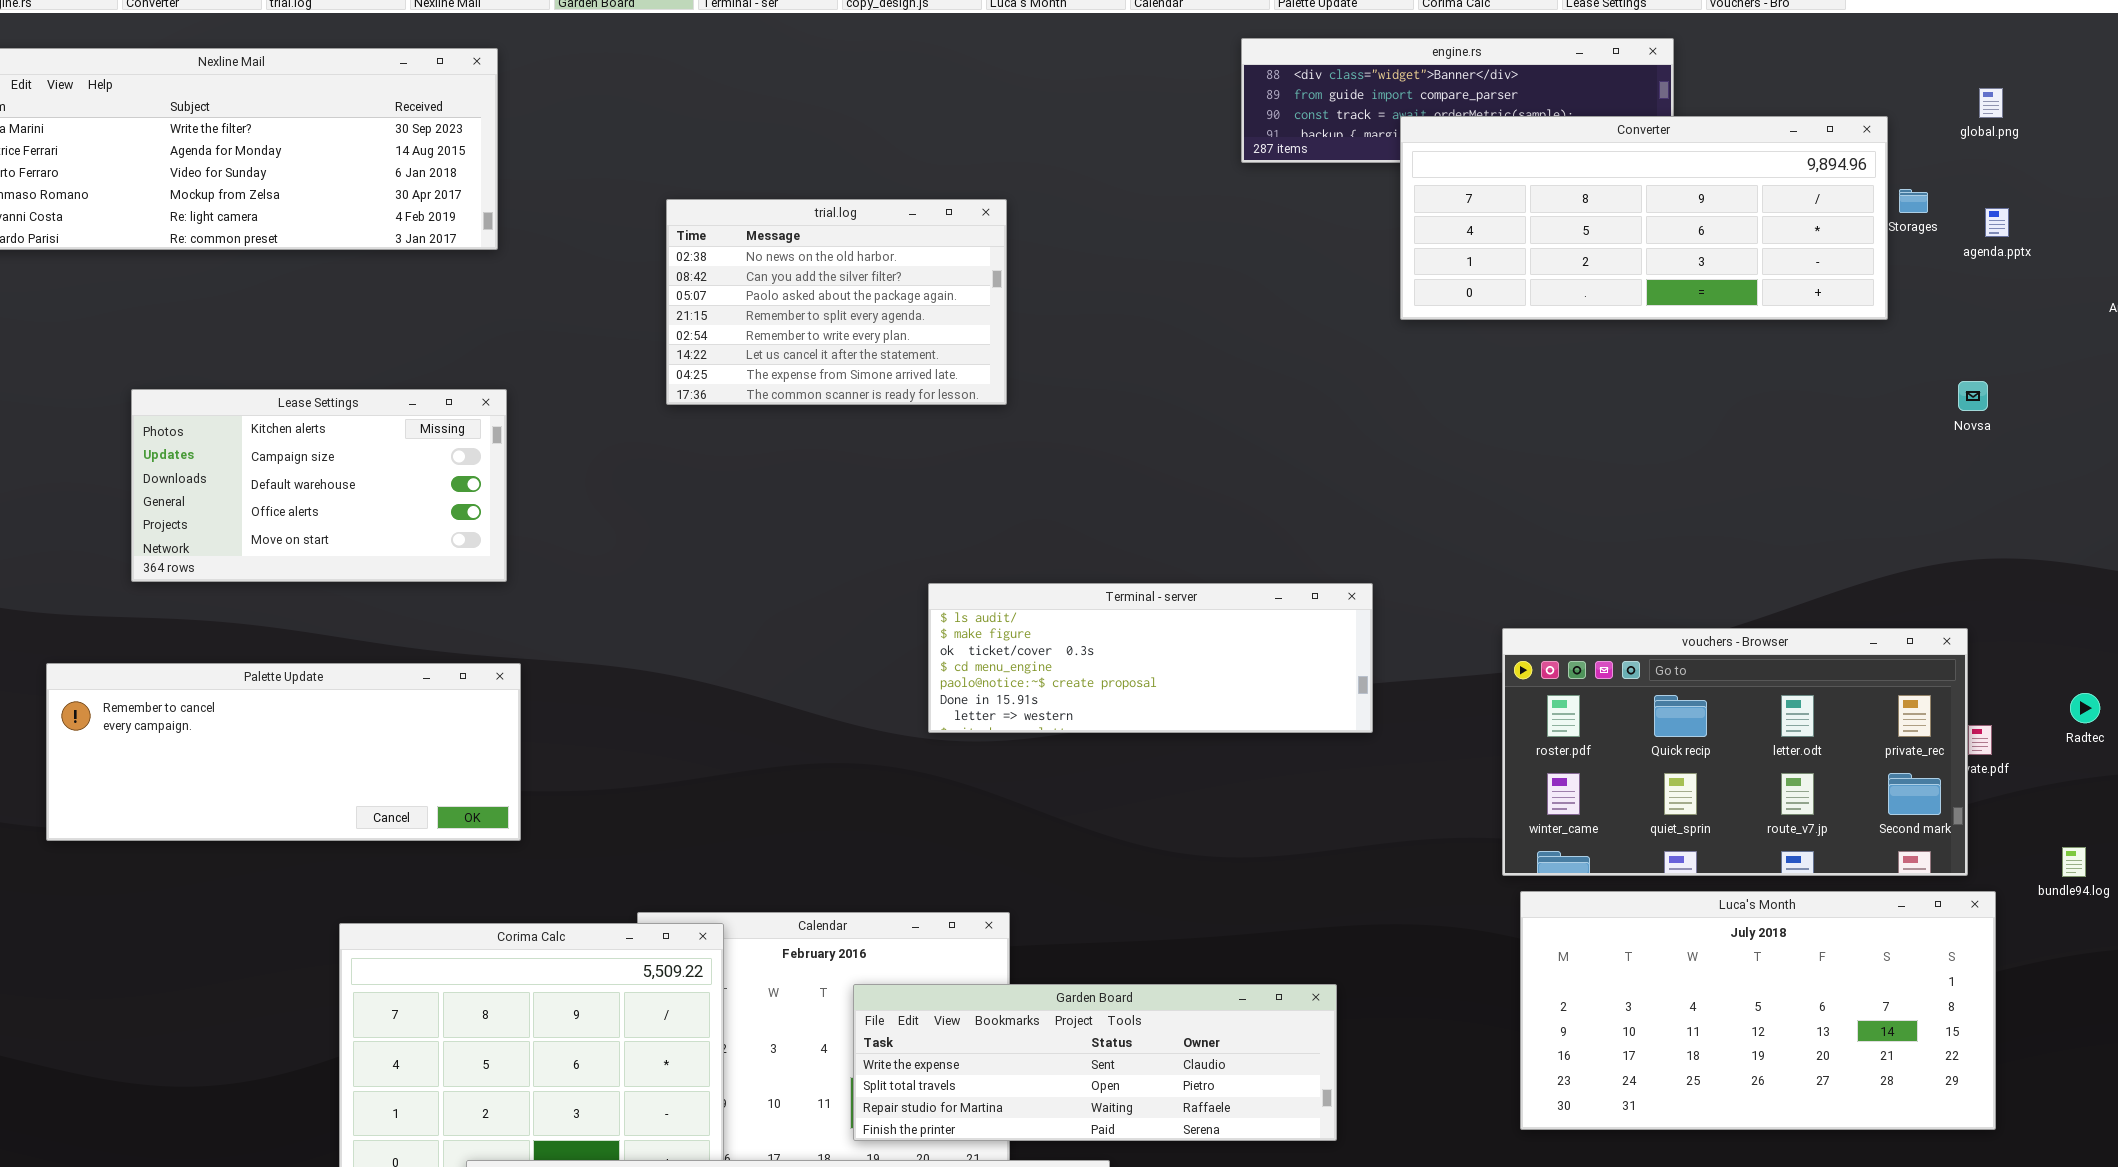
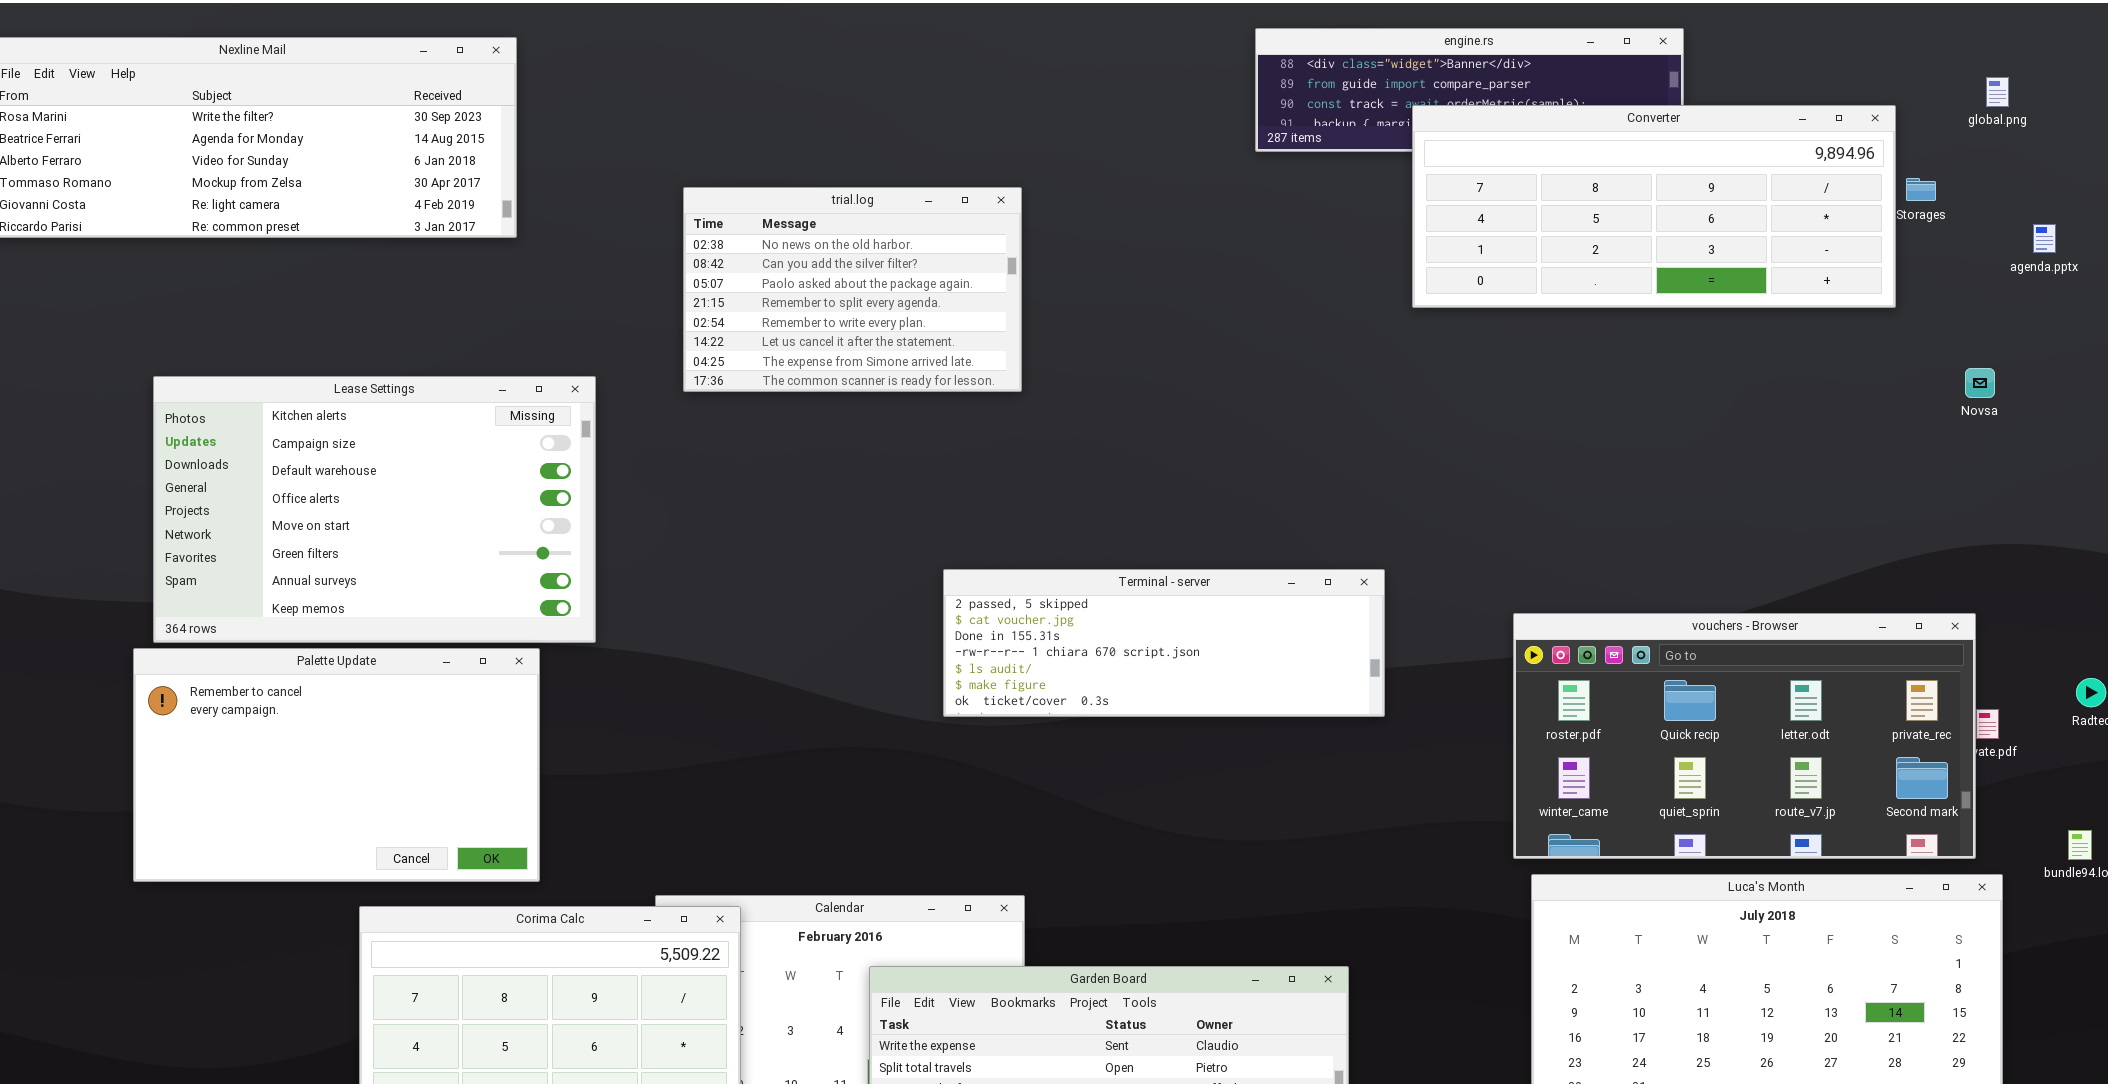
agenda.pptx: [1985,208,2009,237] -> [2033,224,2056,253], moved
Lease Settings: [131,389,507,582] -> [153,376,596,643], resized
Terminal - server: [928,583,1373,733] -> [943,569,1385,717], scrolled up 4 rows
Palette Update: [46,663,521,841] -> [133,648,540,882], resized

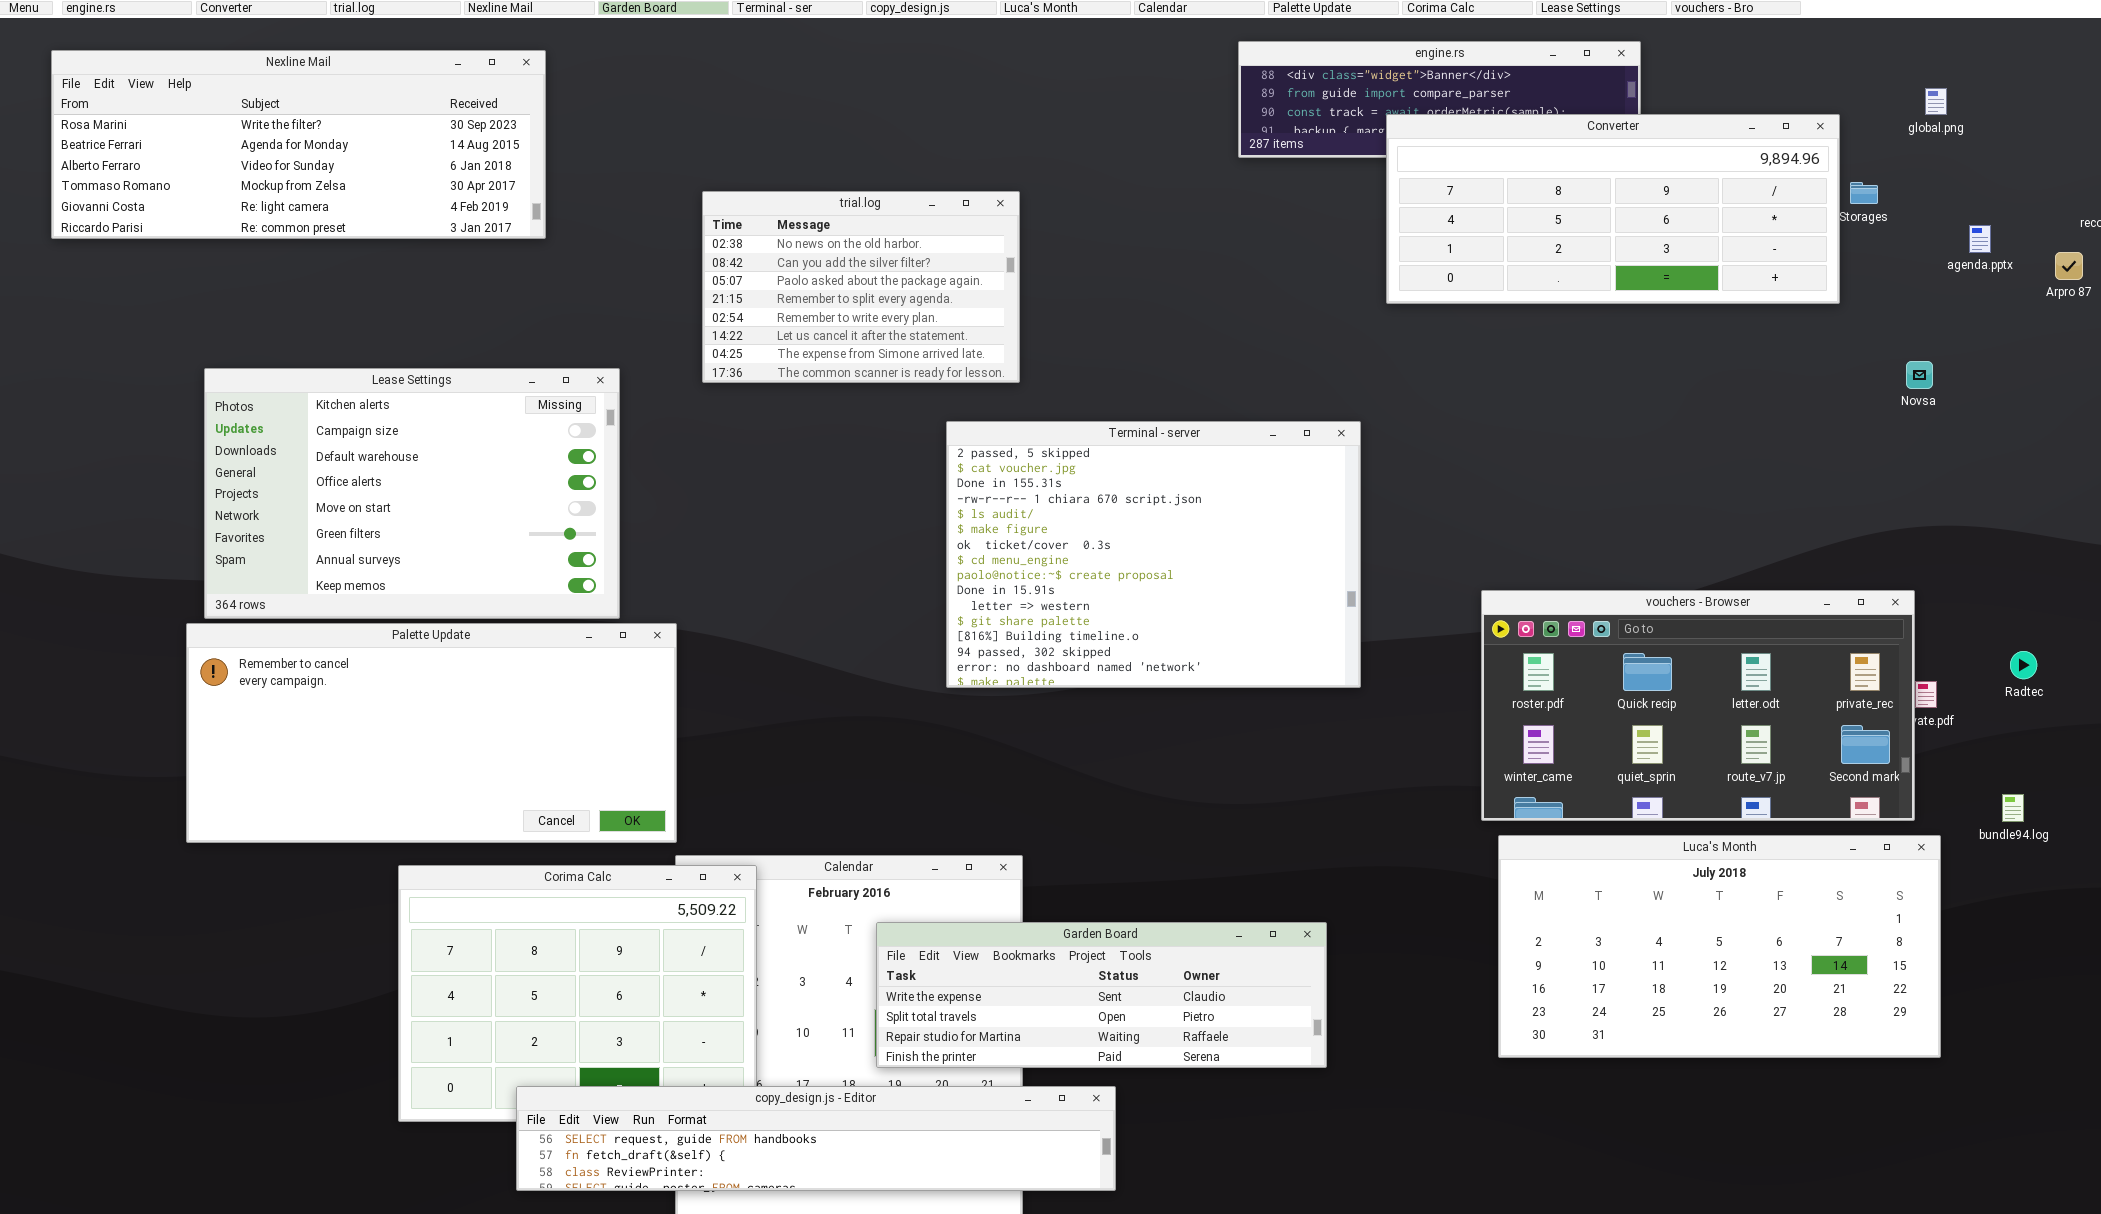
Terminal - server: [943,569,1385,717] -> [946,421,1361,688], resized
Palette Update: [133,648,540,882] -> [186,623,677,843], resized

